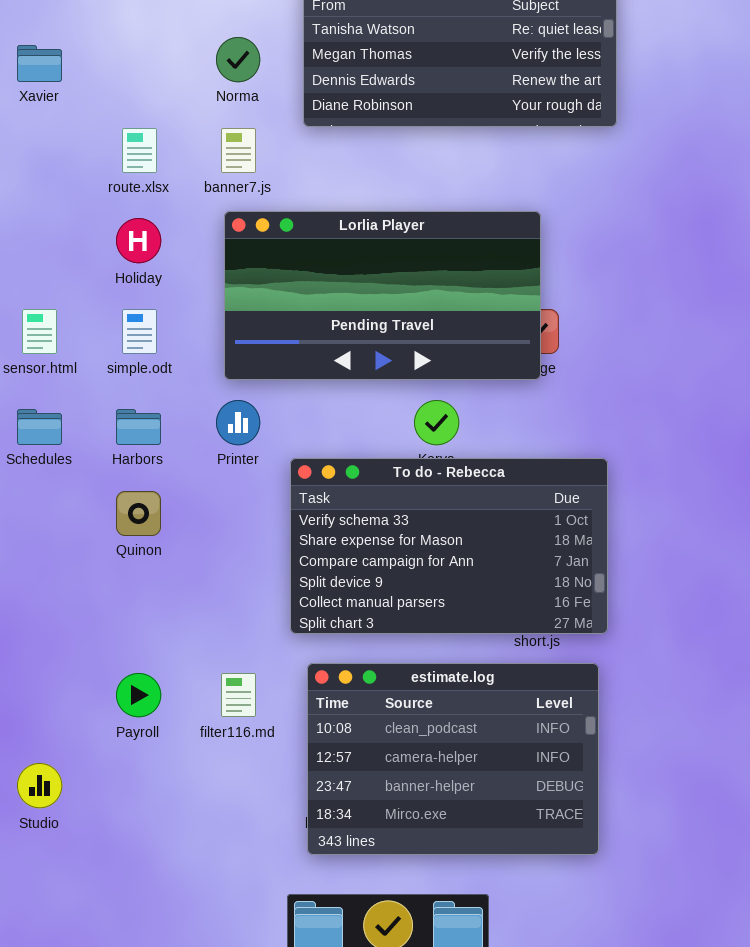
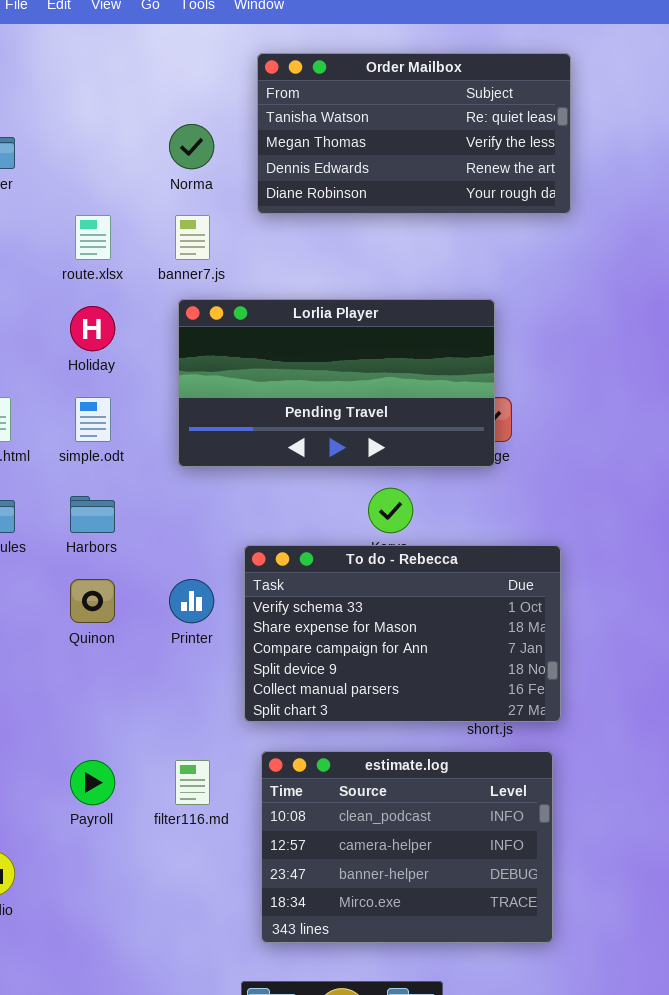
Printer: [216,400,260,445] -> [169,579,214,623], moved

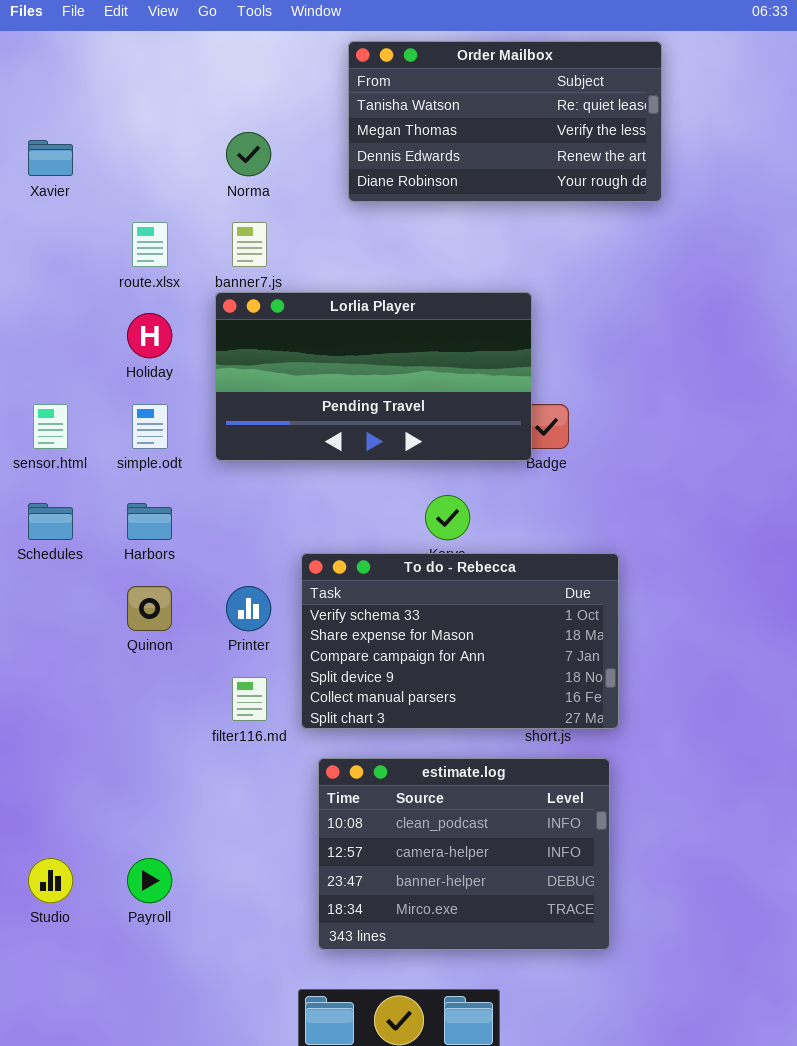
Order Mailbox: [257,53,571,214] -> [348,41,662,202], moved
Lorlia Player: [178,299,495,467] -> [215,292,532,461], moved
Payroll: [70,760,115,805] -> [127,858,172,903], moved
filter116.md: [175,760,210,805] -> [232,677,267,721], moved

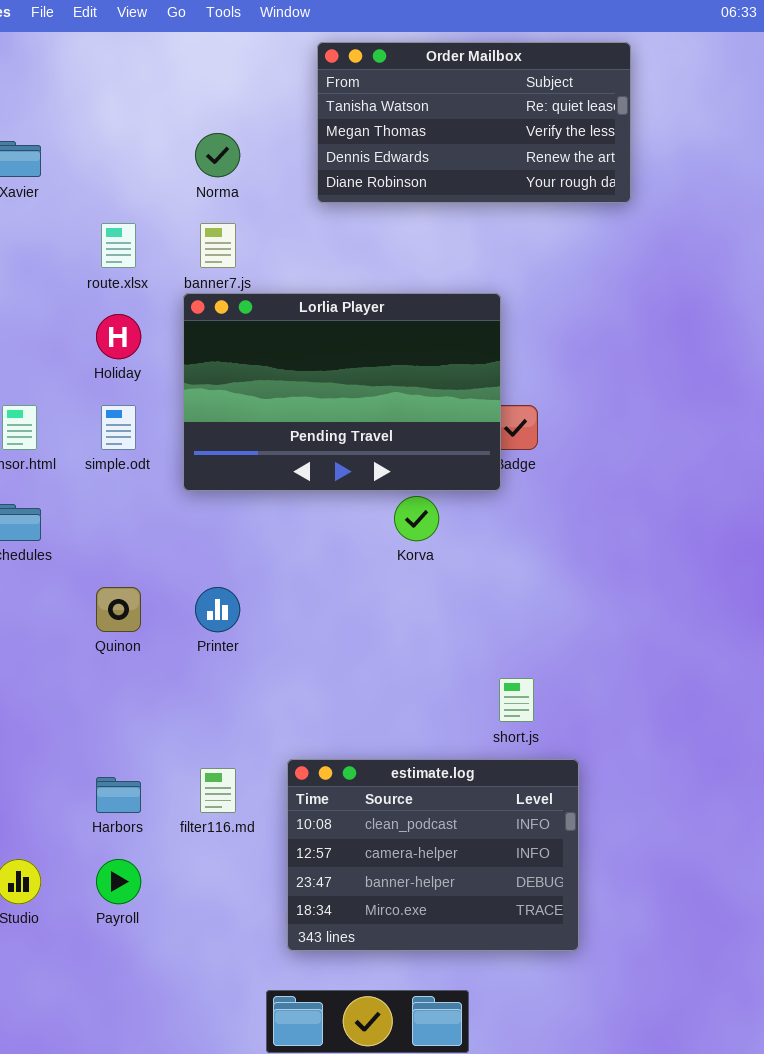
Lorlia Player: [215,292,532,461] -> [183,293,501,491], resized
Harbors: [127,503,172,540] -> [96,777,141,813], moved
To do - Rebecca: [301,553,619,729] -> none, closed
filter116.md: [232,677,267,721] -> [200,768,236,813], moved

